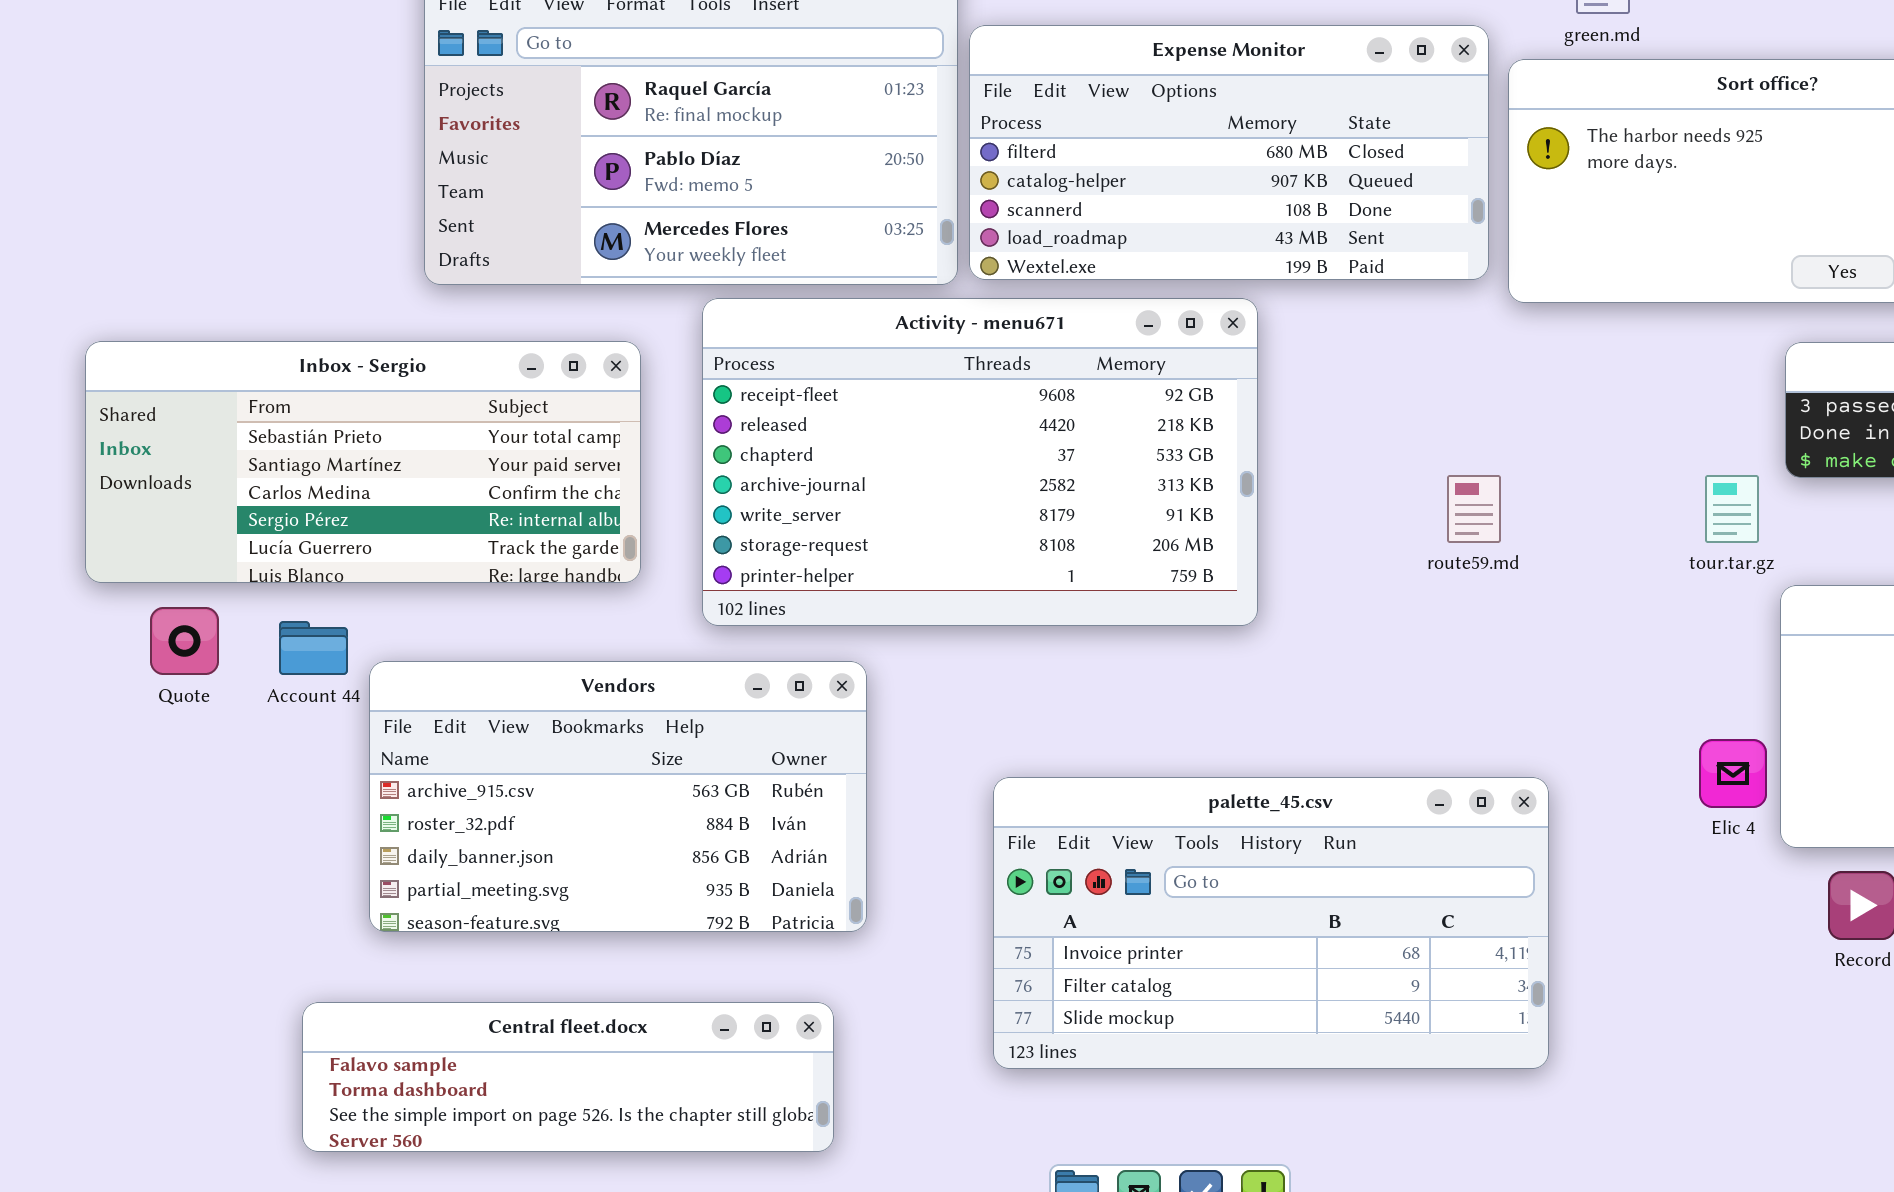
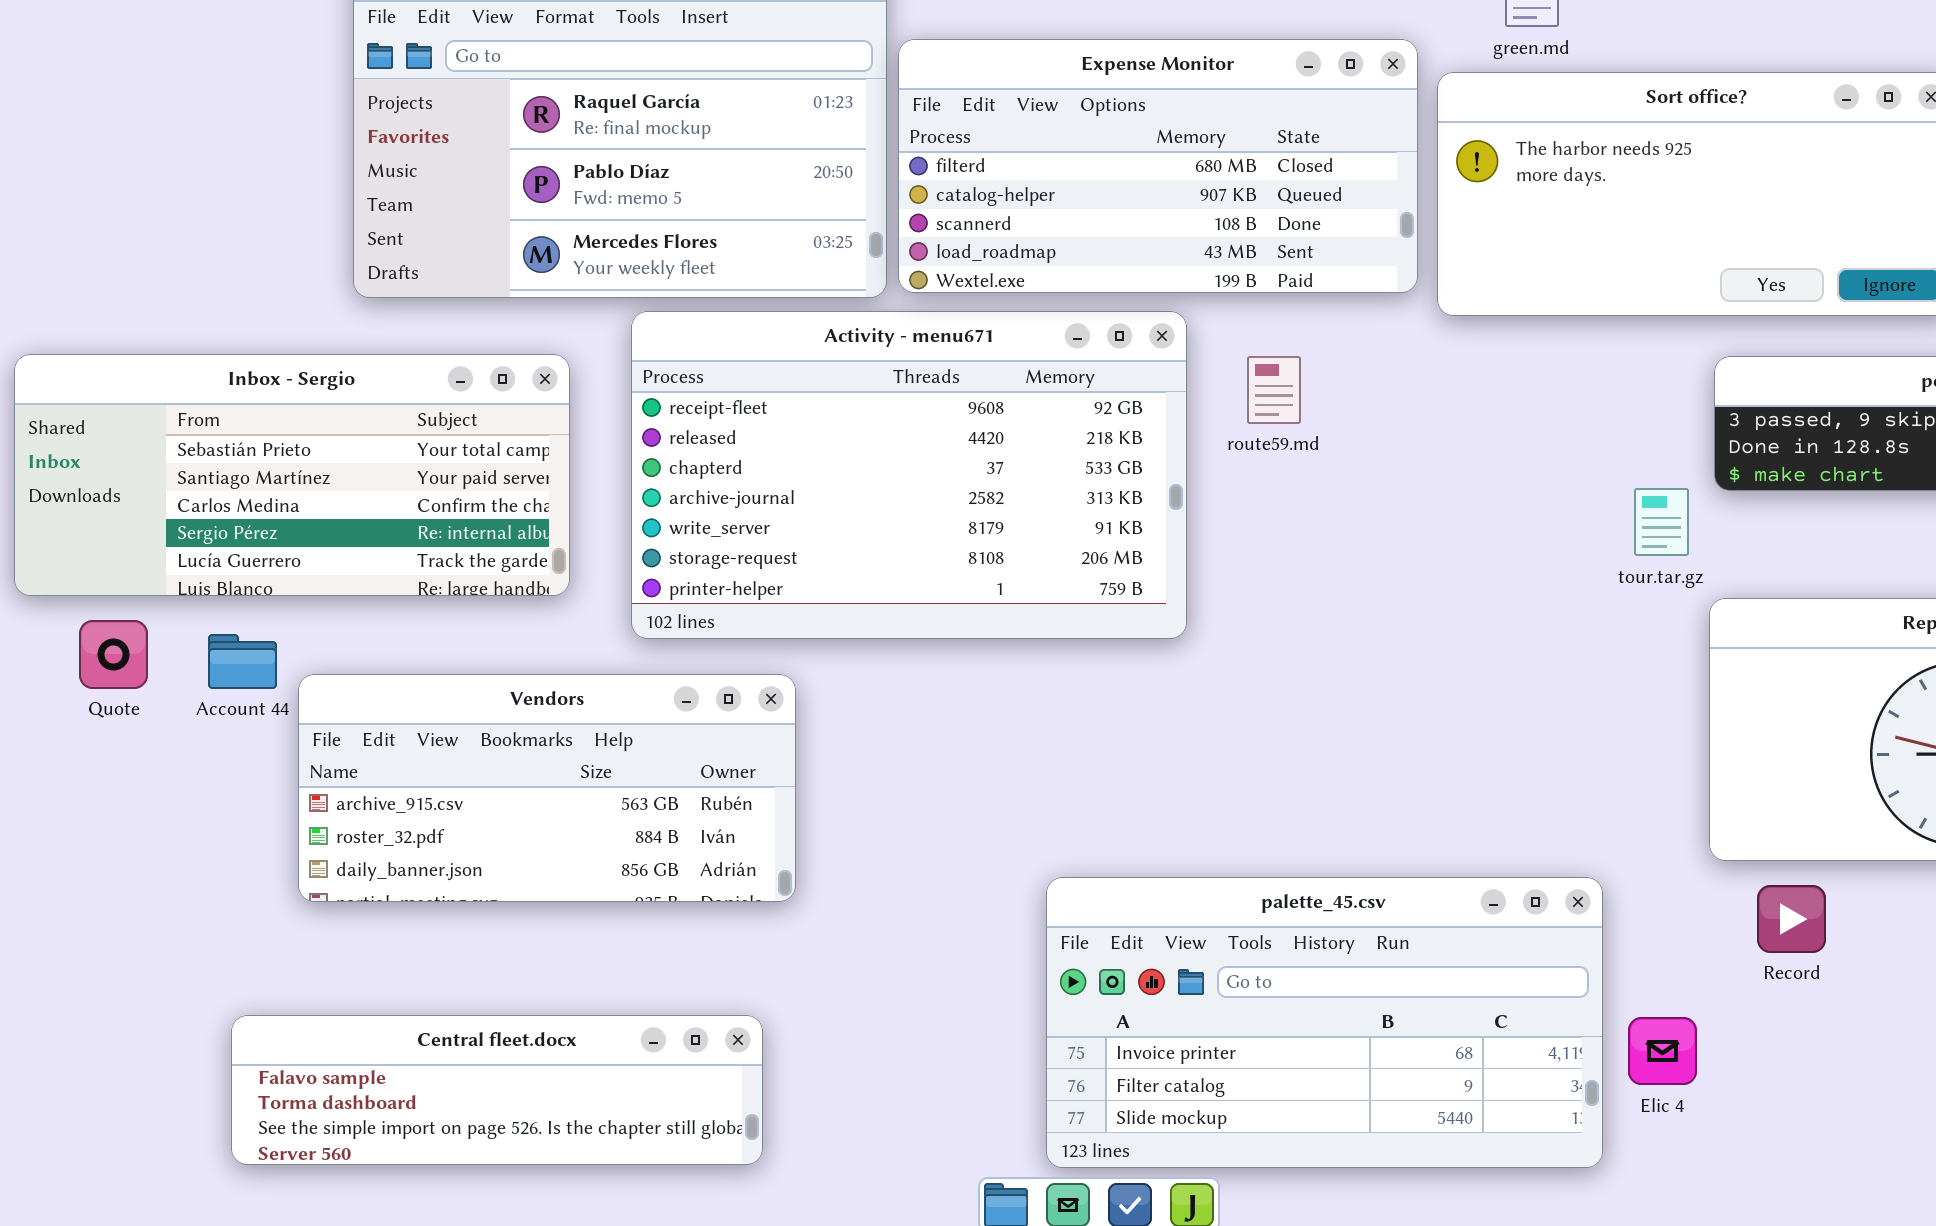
route59.md: [1447,475,1501,543] -> [1247,356,1301,424], moved
Vendors: [369,661,867,932] -> [298,674,796,902], resized
Elic 4: [1699,739,1767,808] -> [1628,1017,1697,1085], moved
palette_45.csv: [993,777,1549,1069] -> [1046,877,1603,1168], moved

